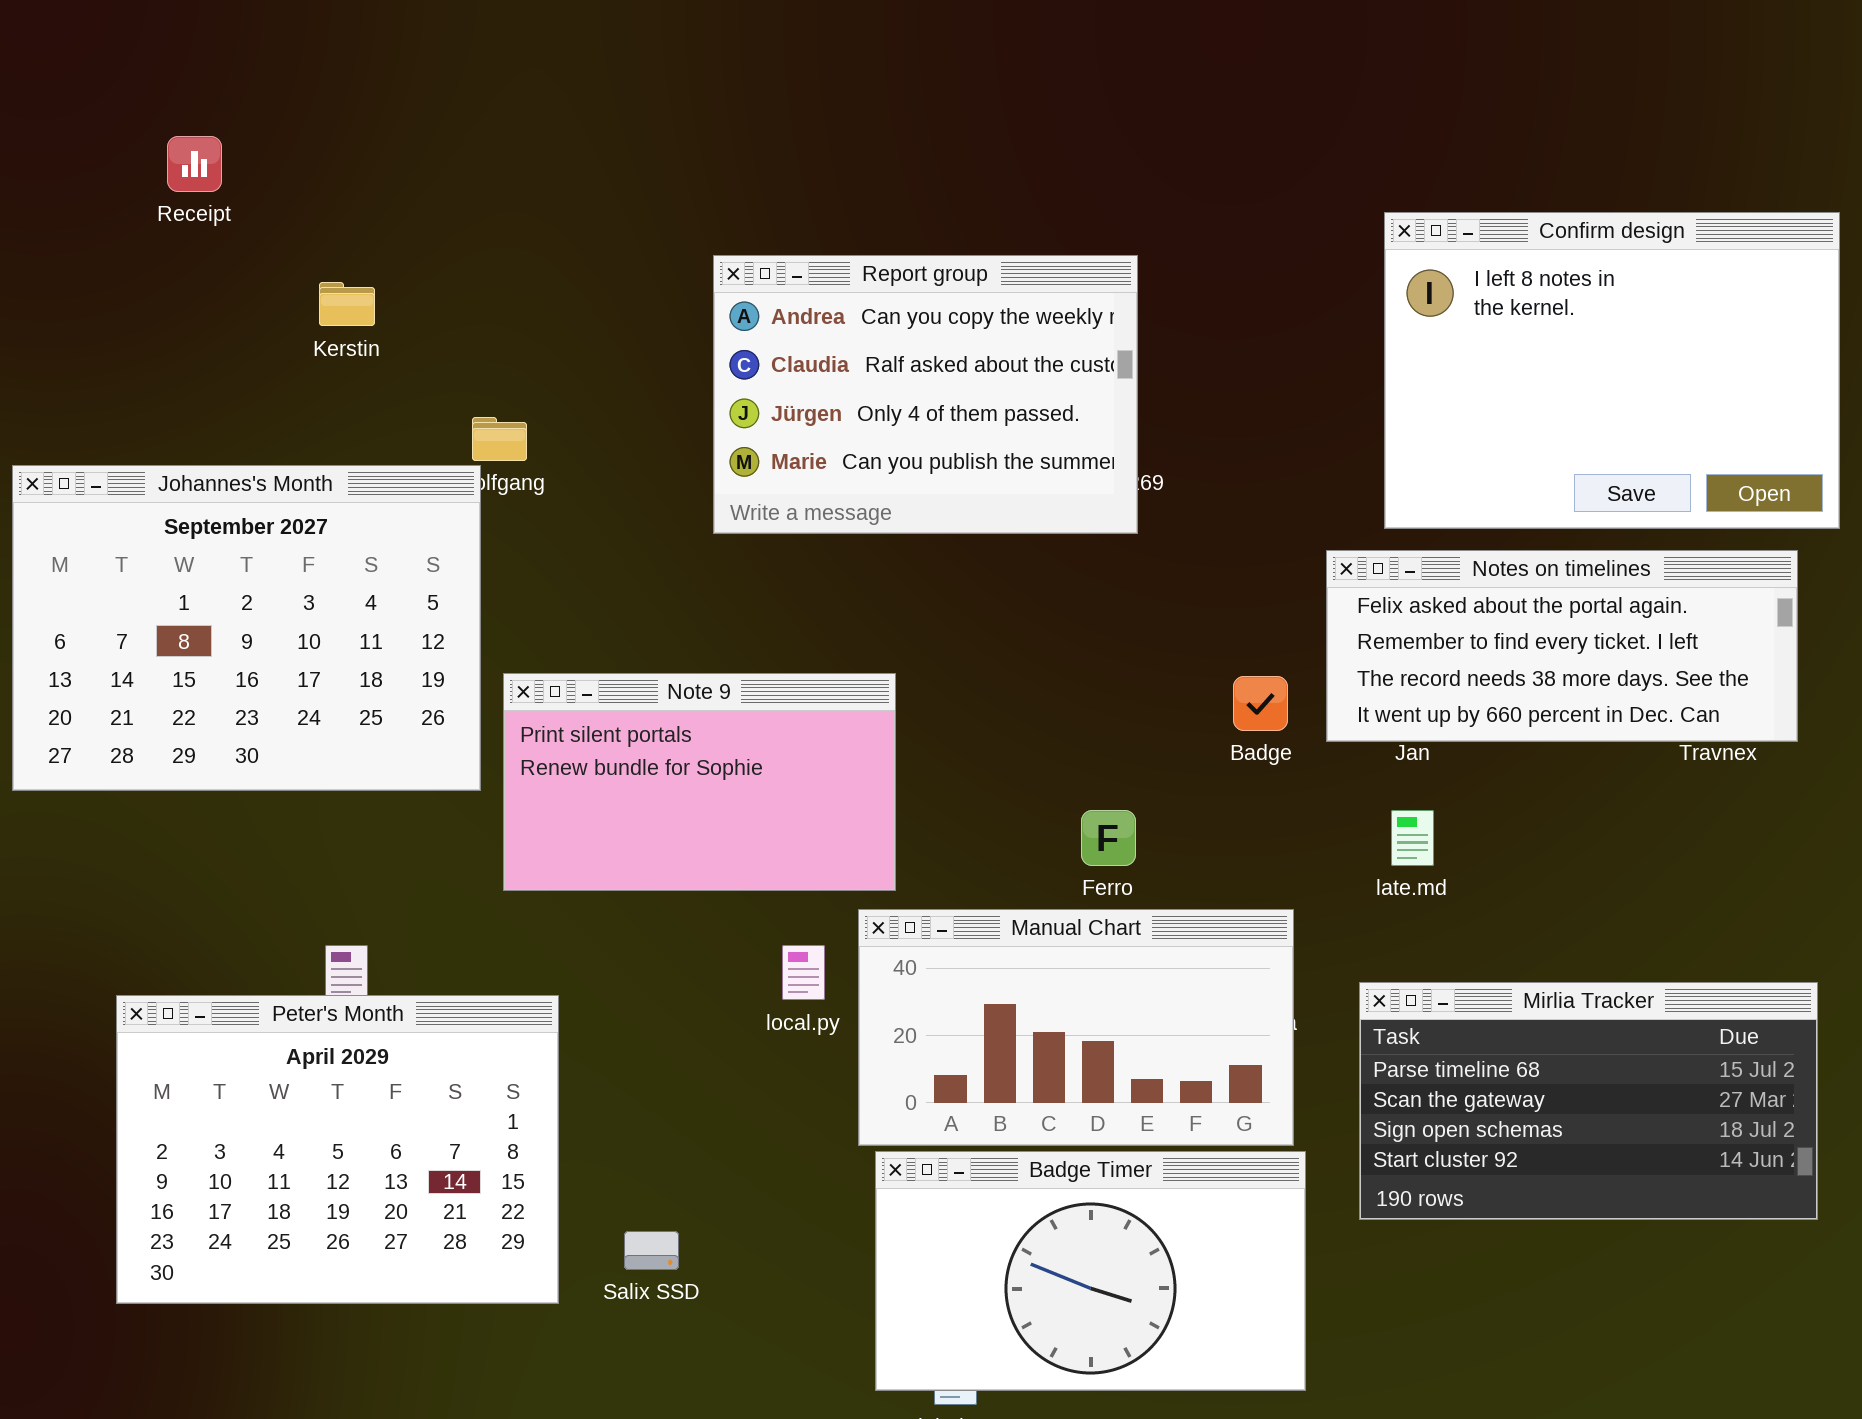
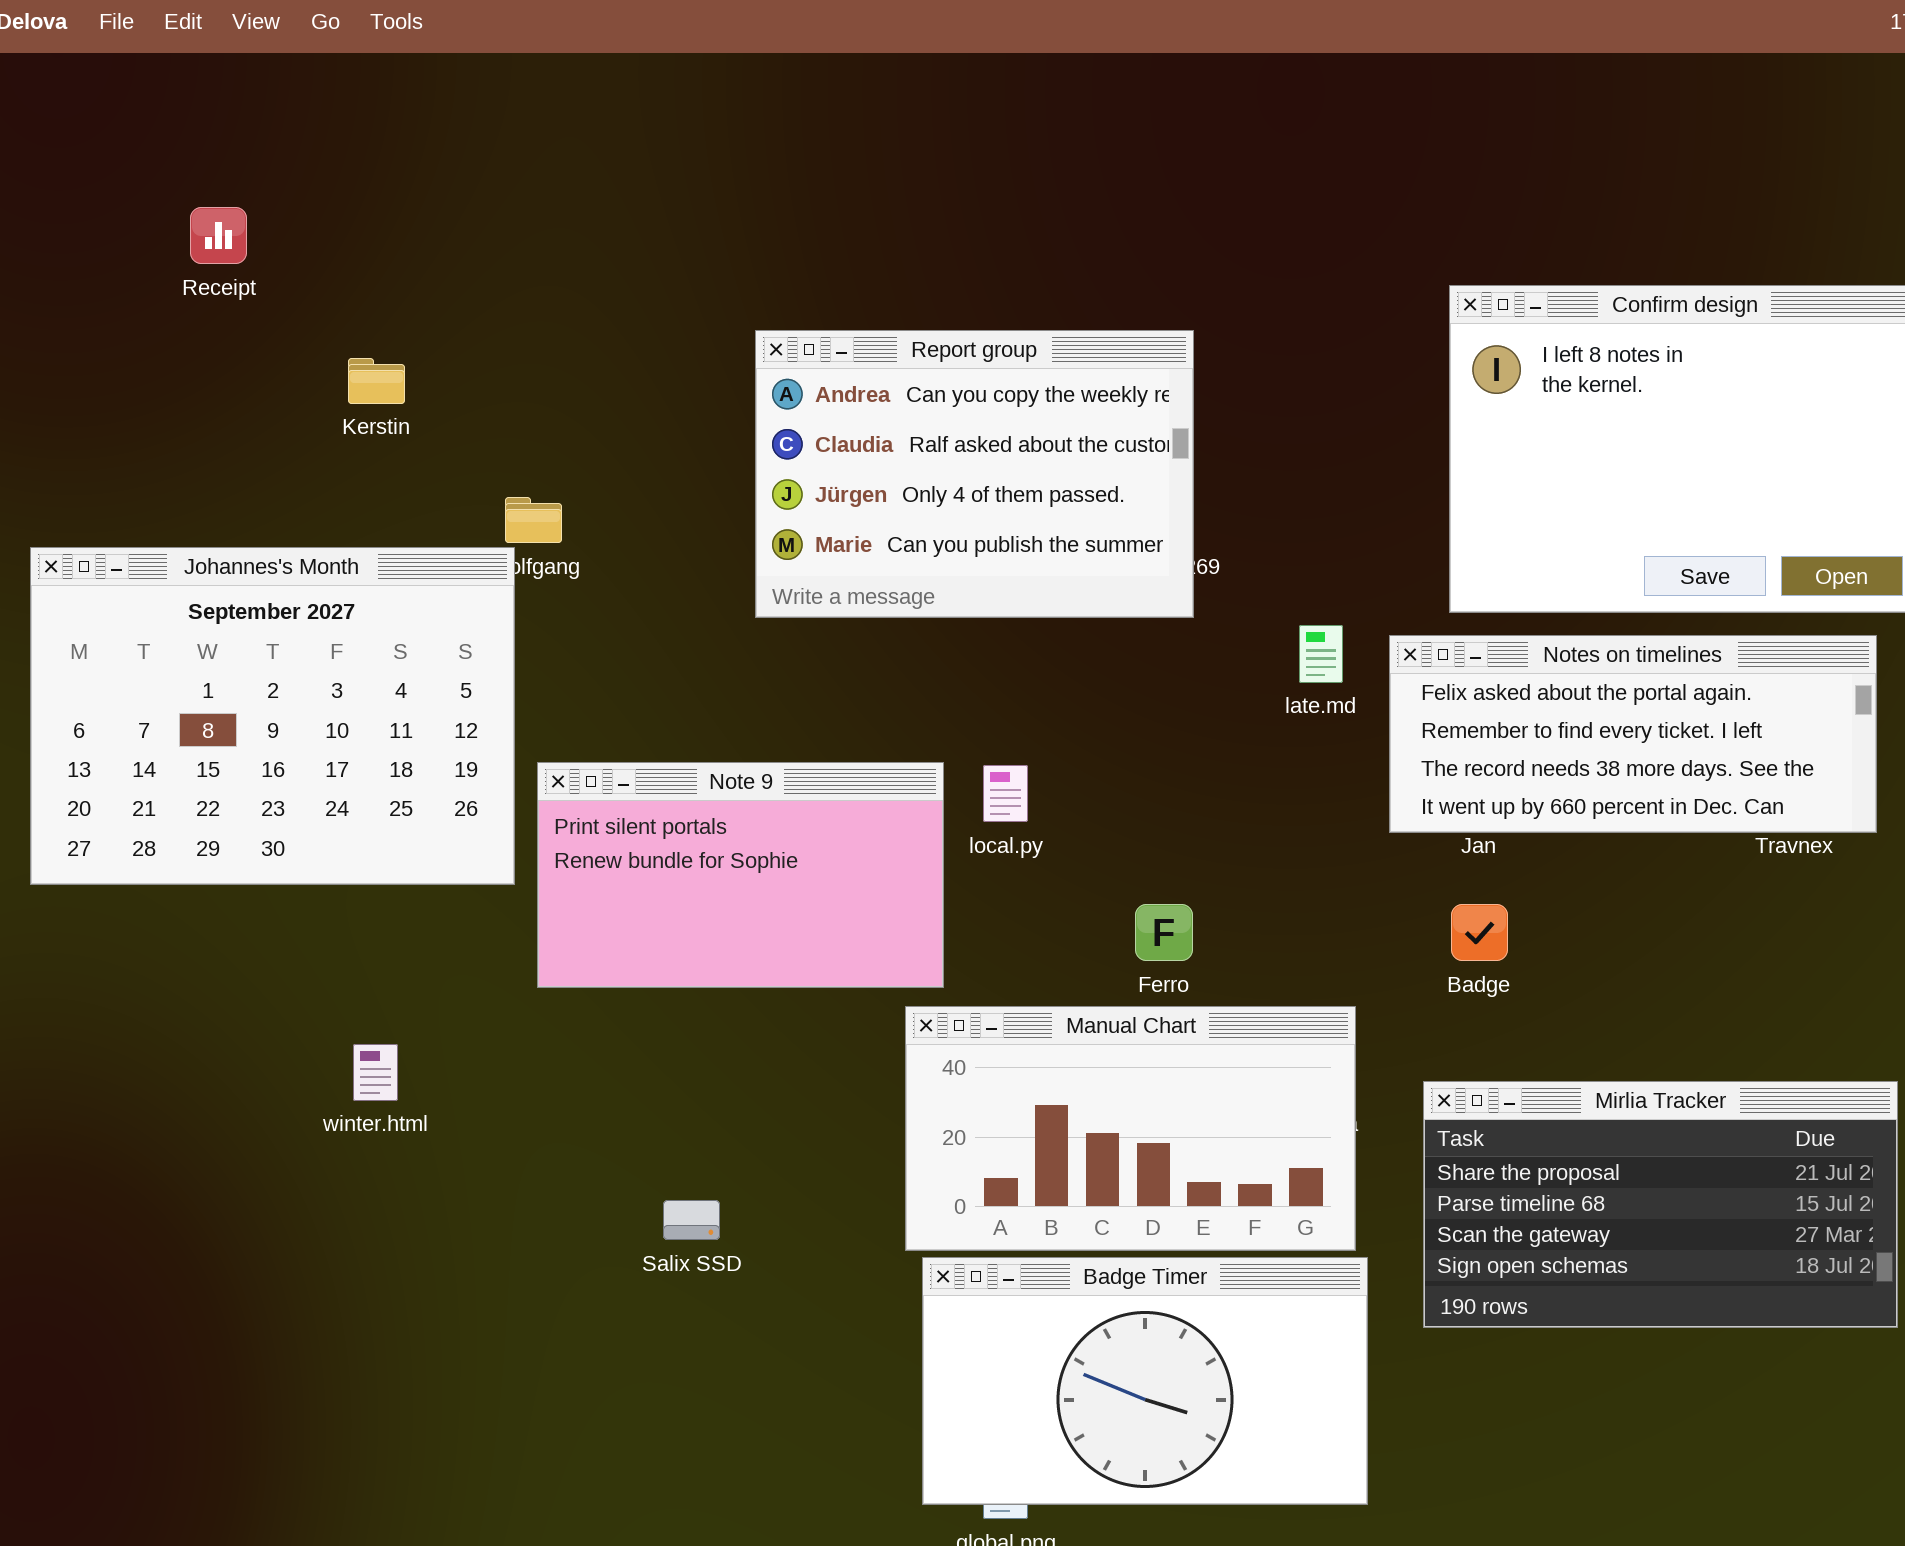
Badge: [1233,676,1288,731] -> [1451,904,1508,961], moved
late.md: [1391,810,1434,866] -> [1299,625,1343,683], moved
local.py: [782,945,825,1000] -> [983,765,1028,822], moved
Mirlia Tracker: [1359,982,1818,1220] -> [1423,1081,1898,1328], scrolled up 1 row
Peter's Month: [116,995,559,1304] -> none, closed
Salix SSD: [624,1231,679,1270] -> [663,1200,720,1240], moved

